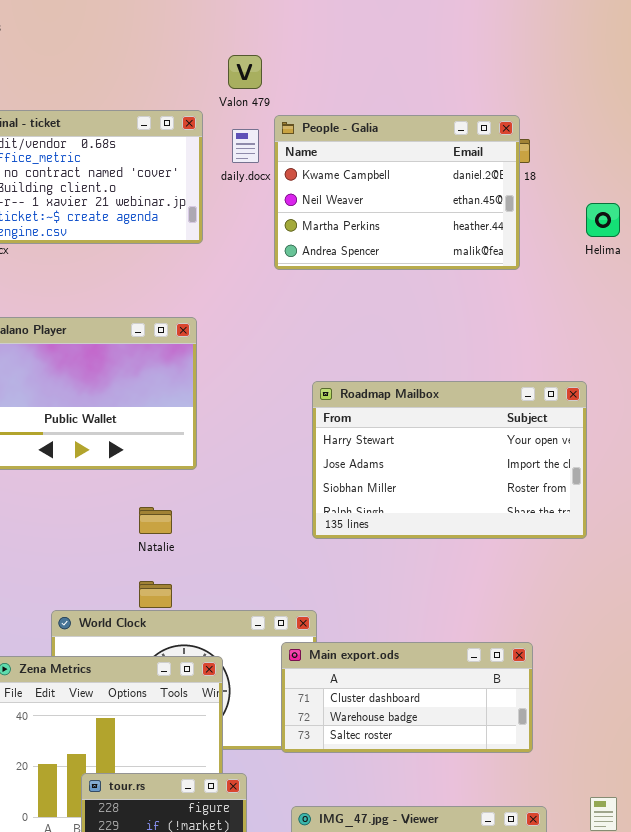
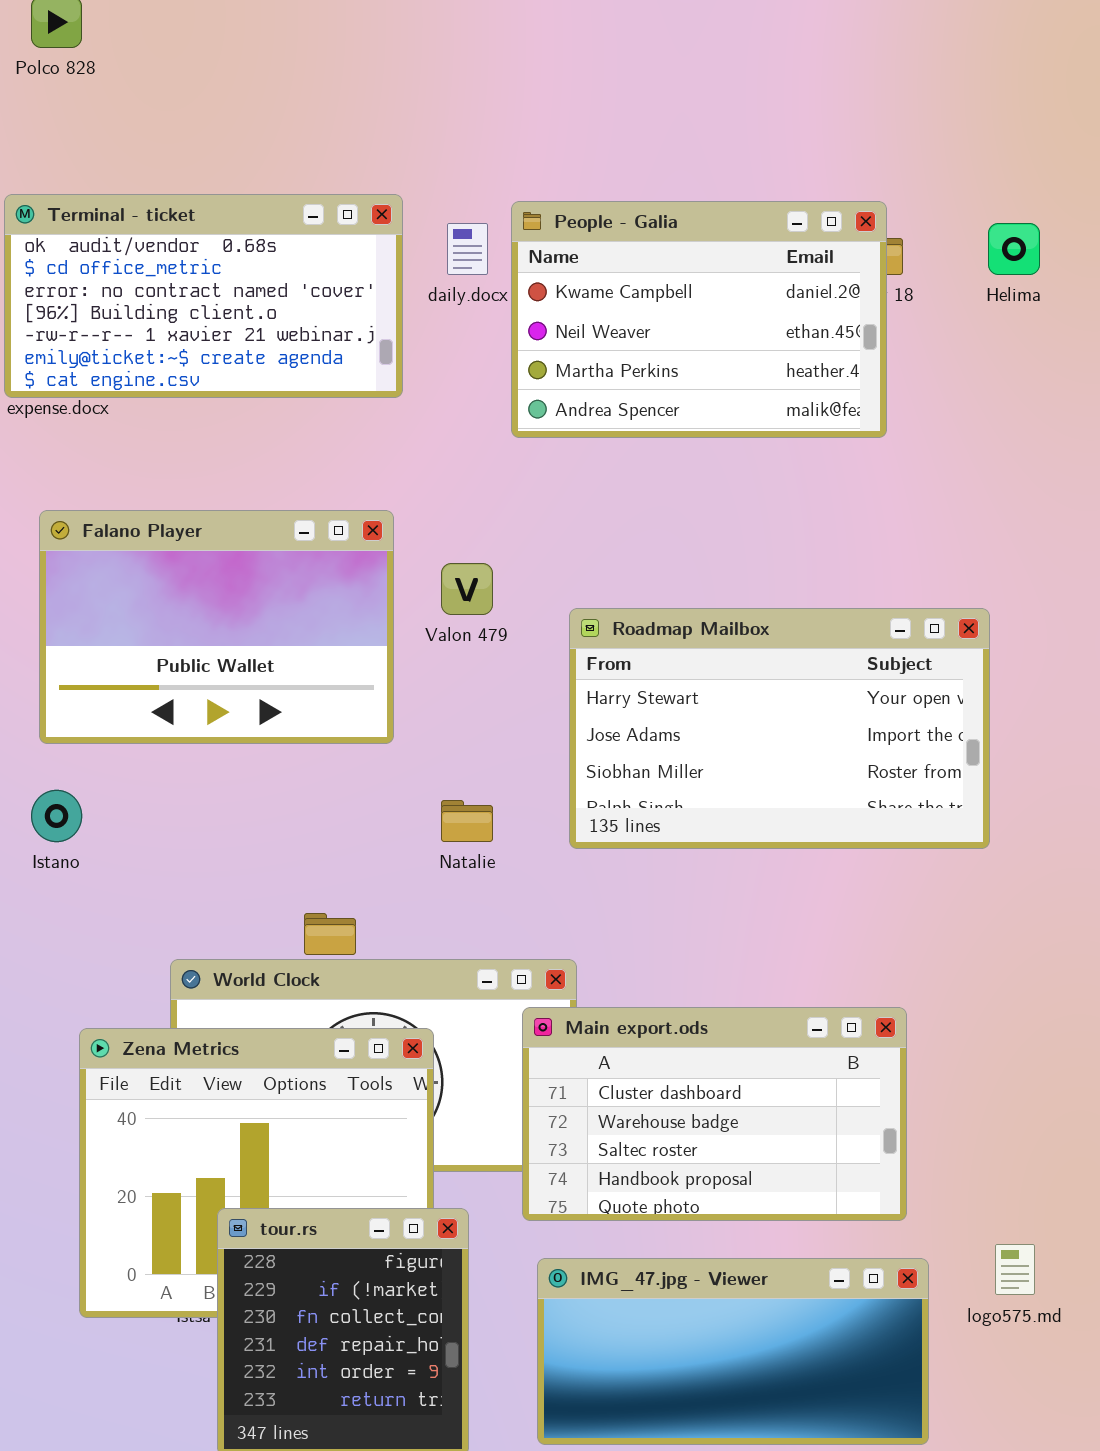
Valon 479: [228,55,262,89] -> [441,563,493,615], moved
Helima: [586,203,620,237] -> [988,223,1040,275], moved
Natalie: [139,507,172,534] -> [441,800,493,842], moved
Main export.ods: [281,642,533,753] -> [522,1007,907,1221], resized

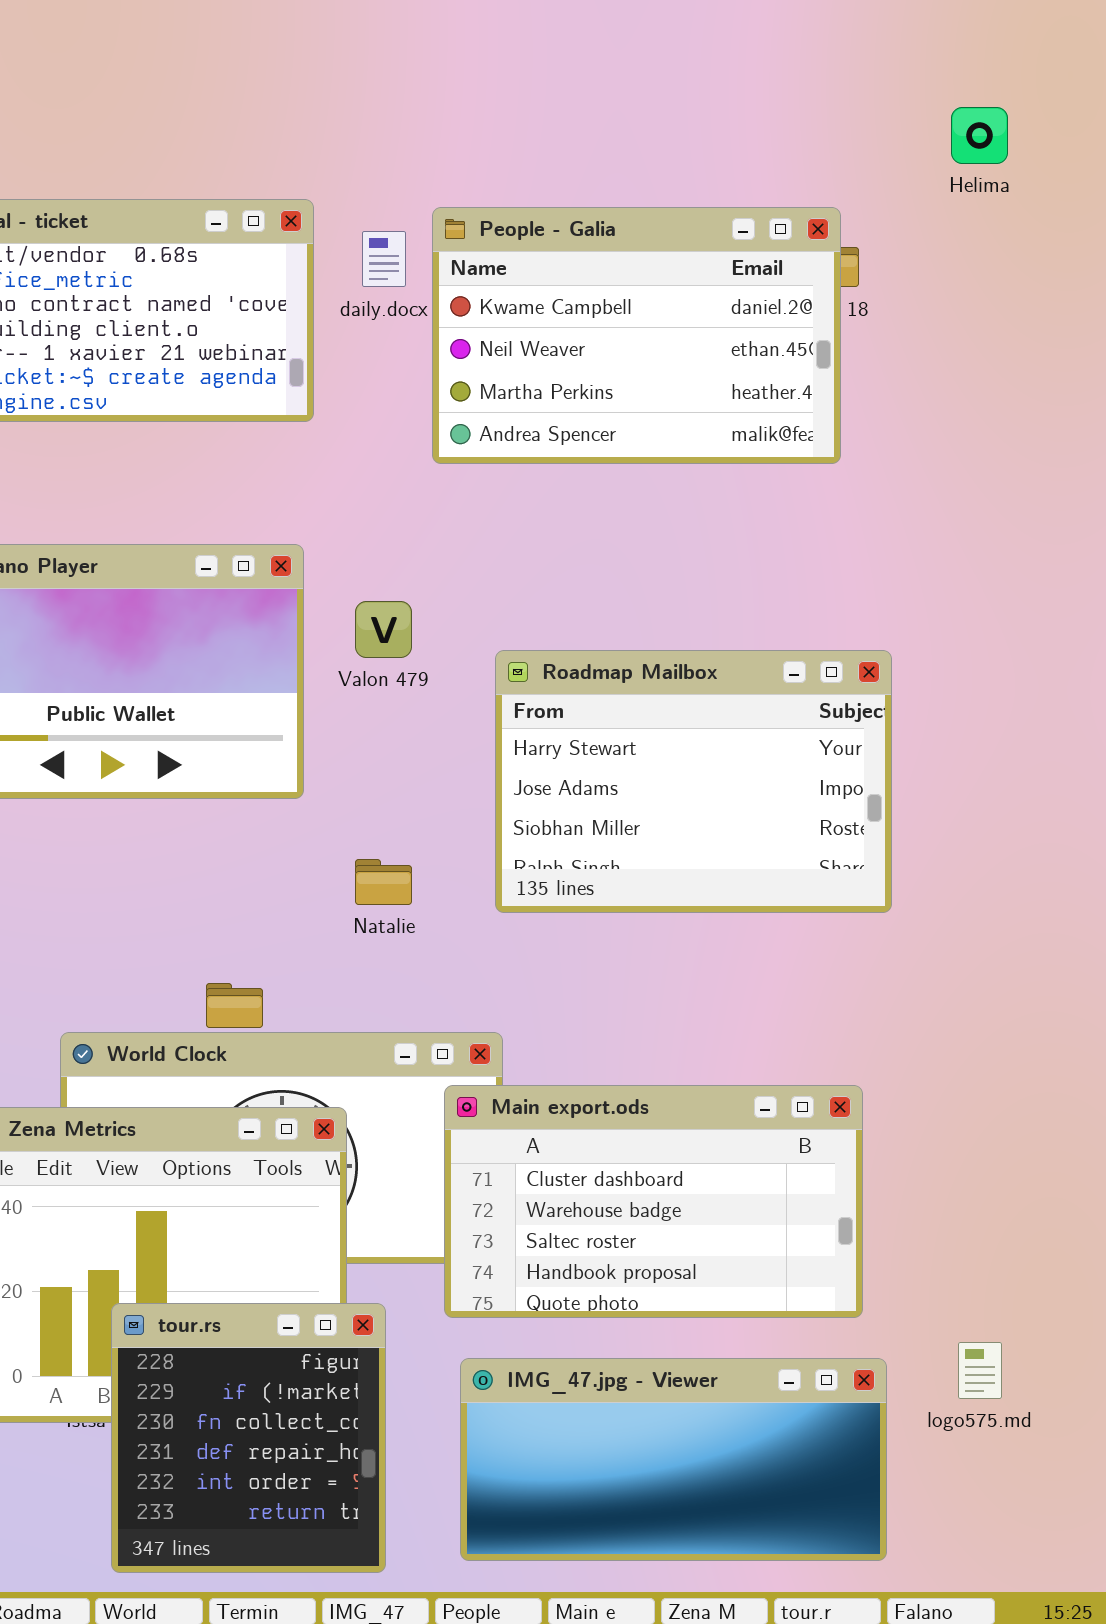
Helima: [988,223,1040,275] -> [951,107,1008,164], moved
Roadmap Mailbox: [569,608,990,849] -> [495,650,892,913], resized

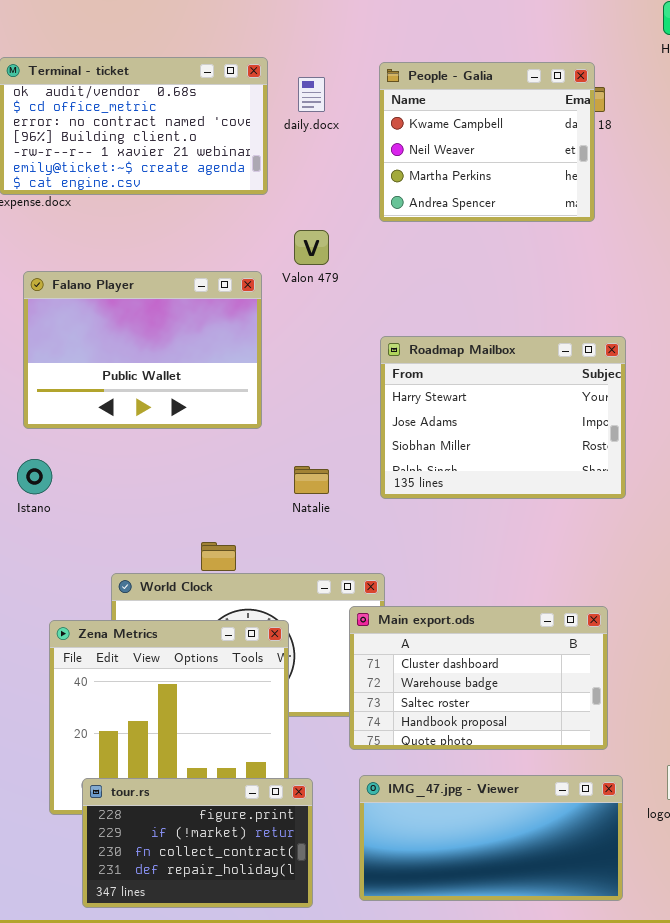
People - Galia: [432,207,841,464] -> [379,62,595,222], resized
Valon 479: [355,601,412,658] -> [294,230,329,265], moved
tour.rs: [111,1303,386,1573] -> [82,778,313,908], resized

